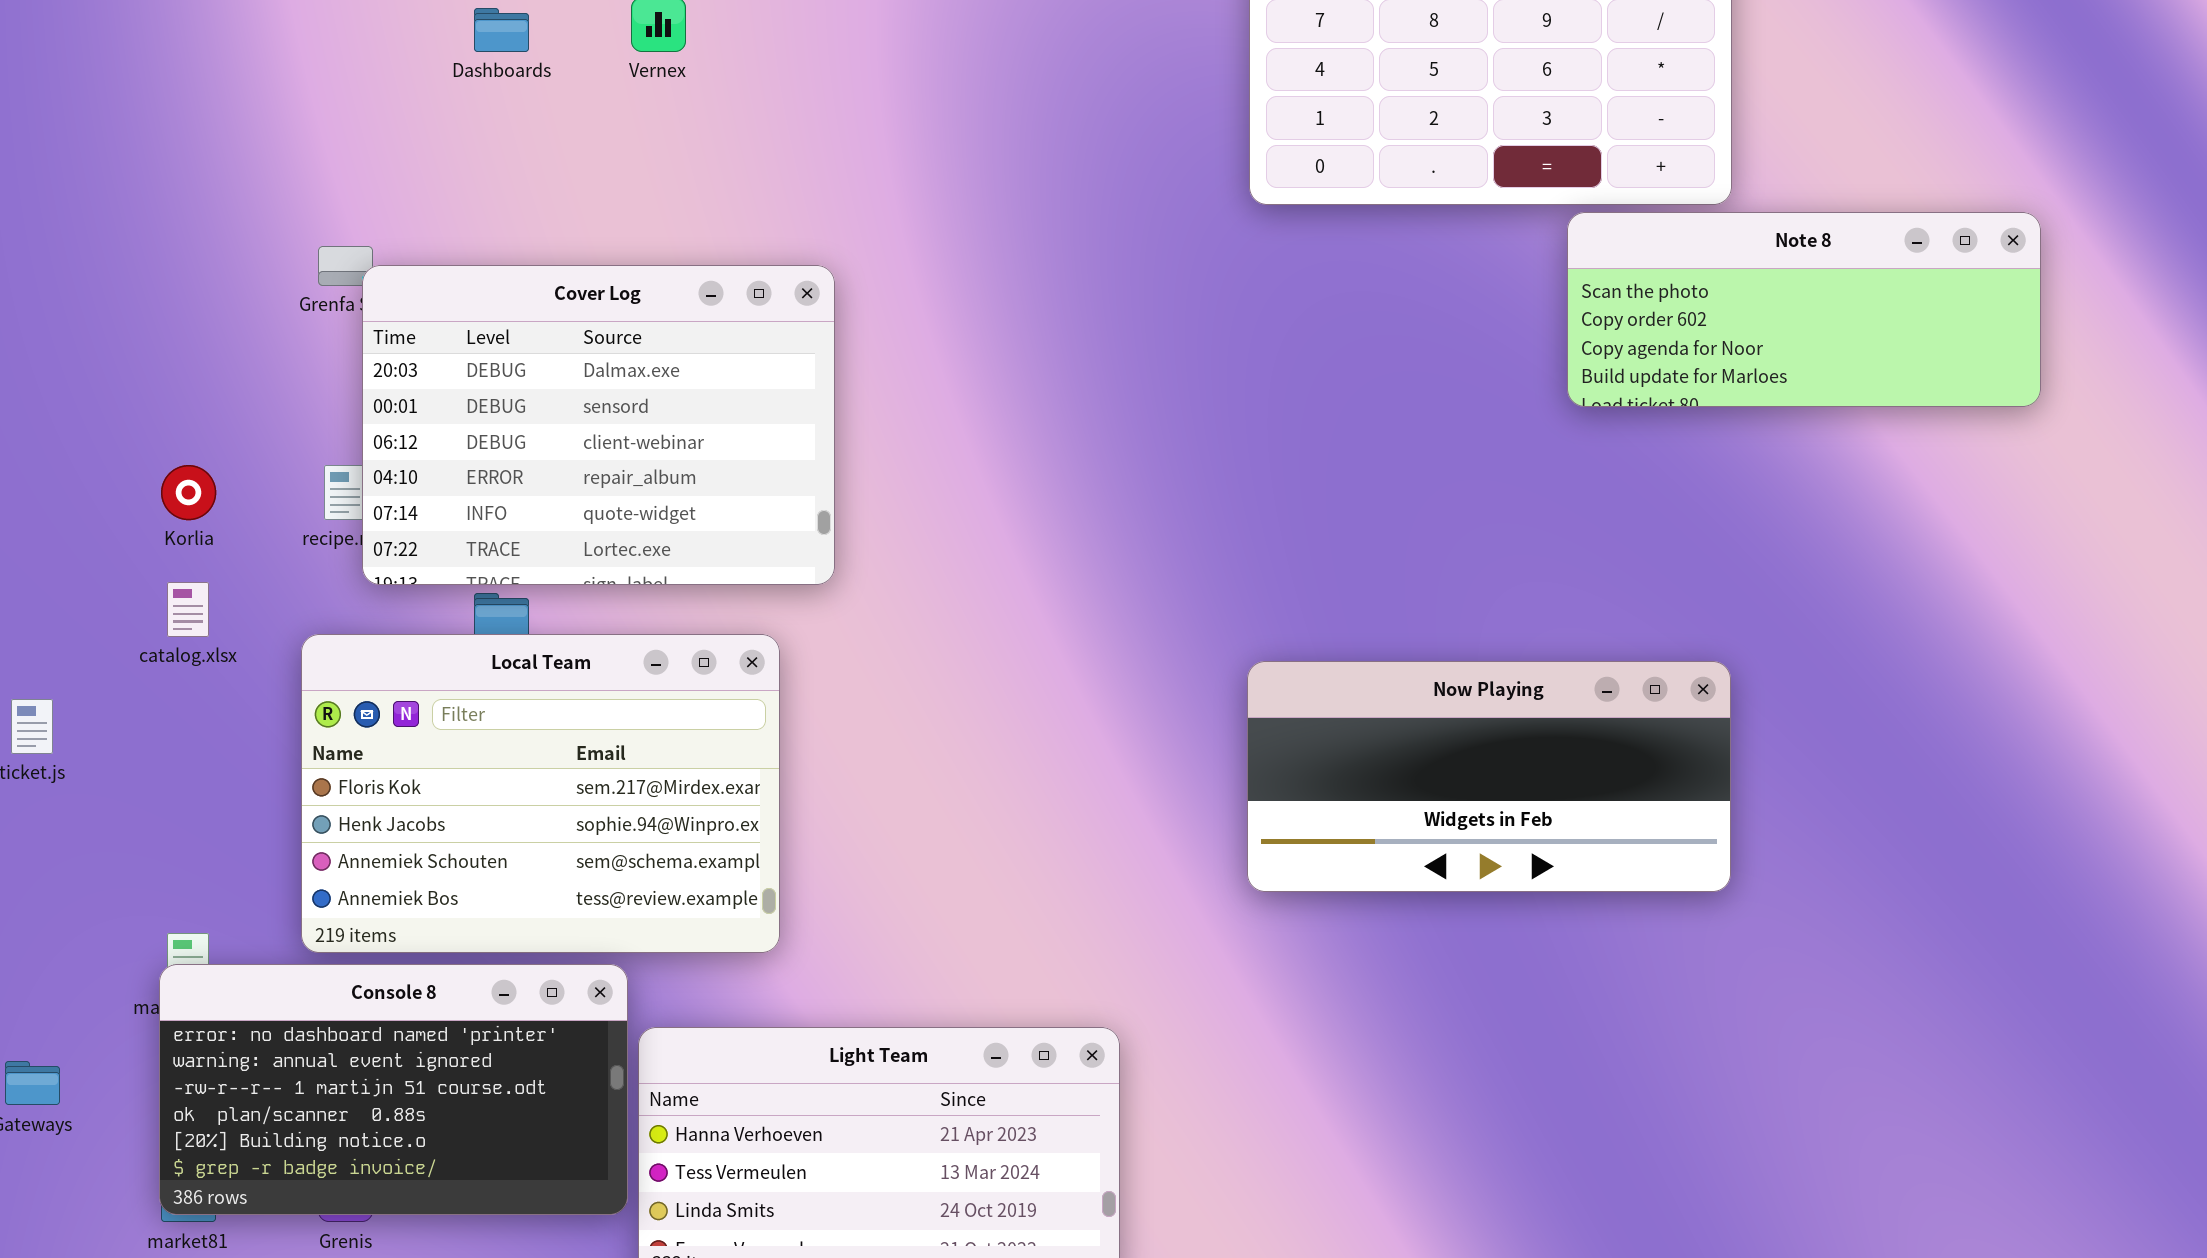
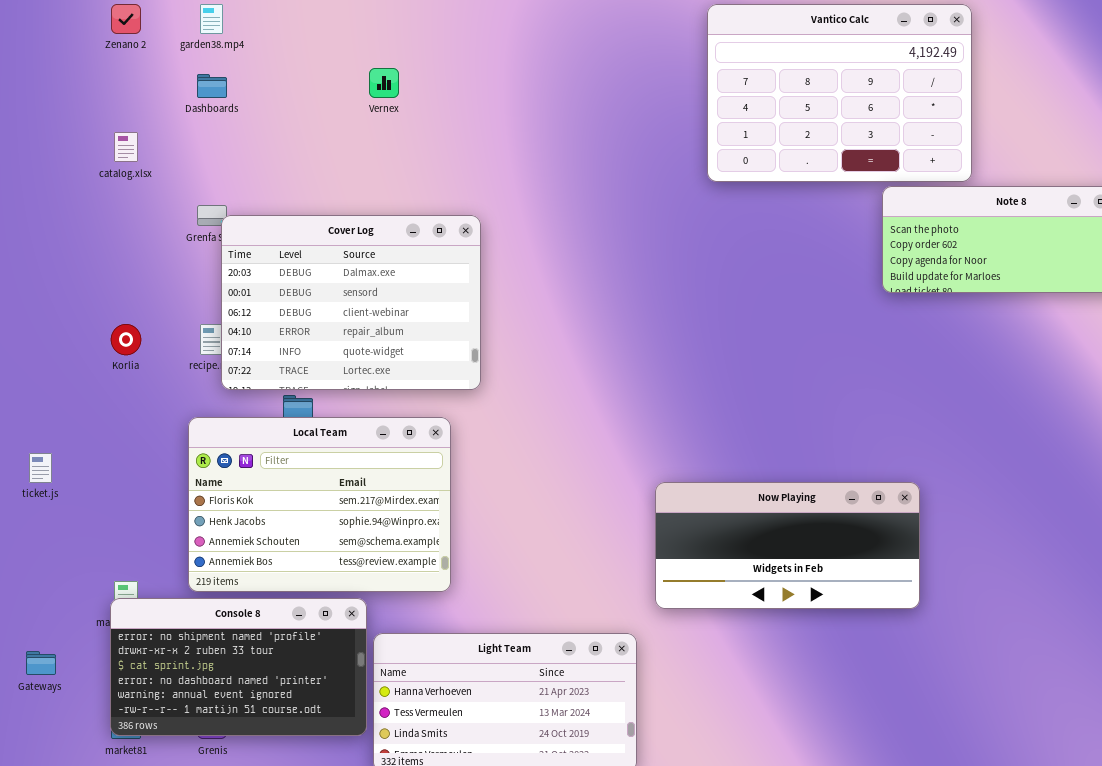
Dashboards: [474,8,529,52] -> [197,74,227,98], moved
catalog.xlsx: [167,582,209,637] -> [114,132,138,162], moved
Now Playing: [1247,661,1731,892] -> [655,482,920,609], moved
Console 8: [159,964,628,1215] -> [110,598,367,736], scrolled up 3 rows

